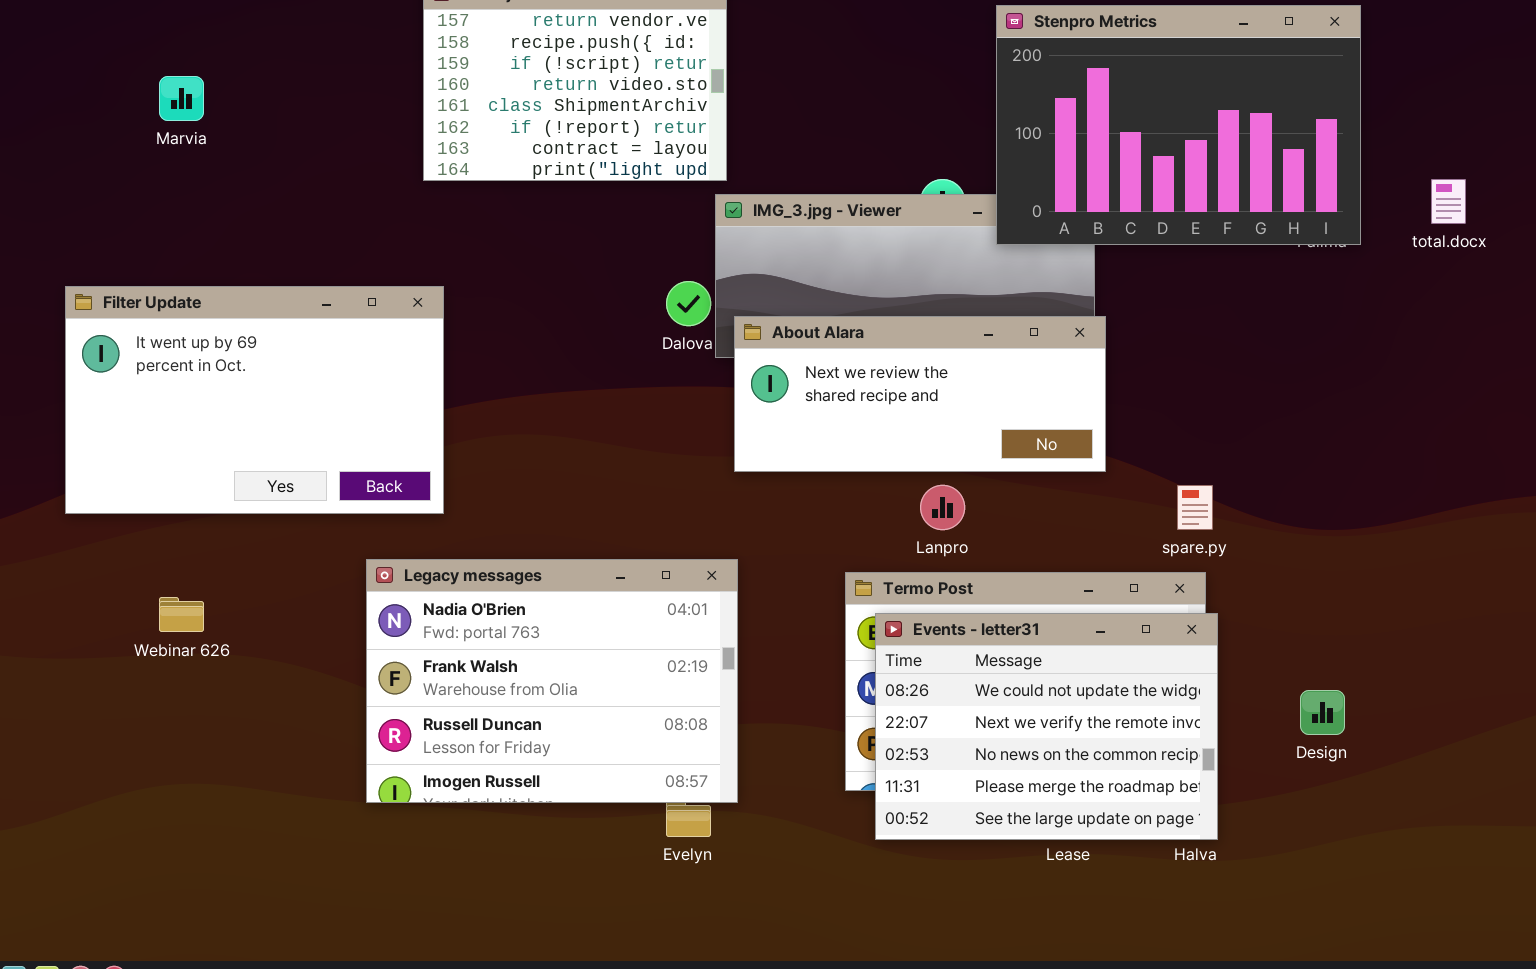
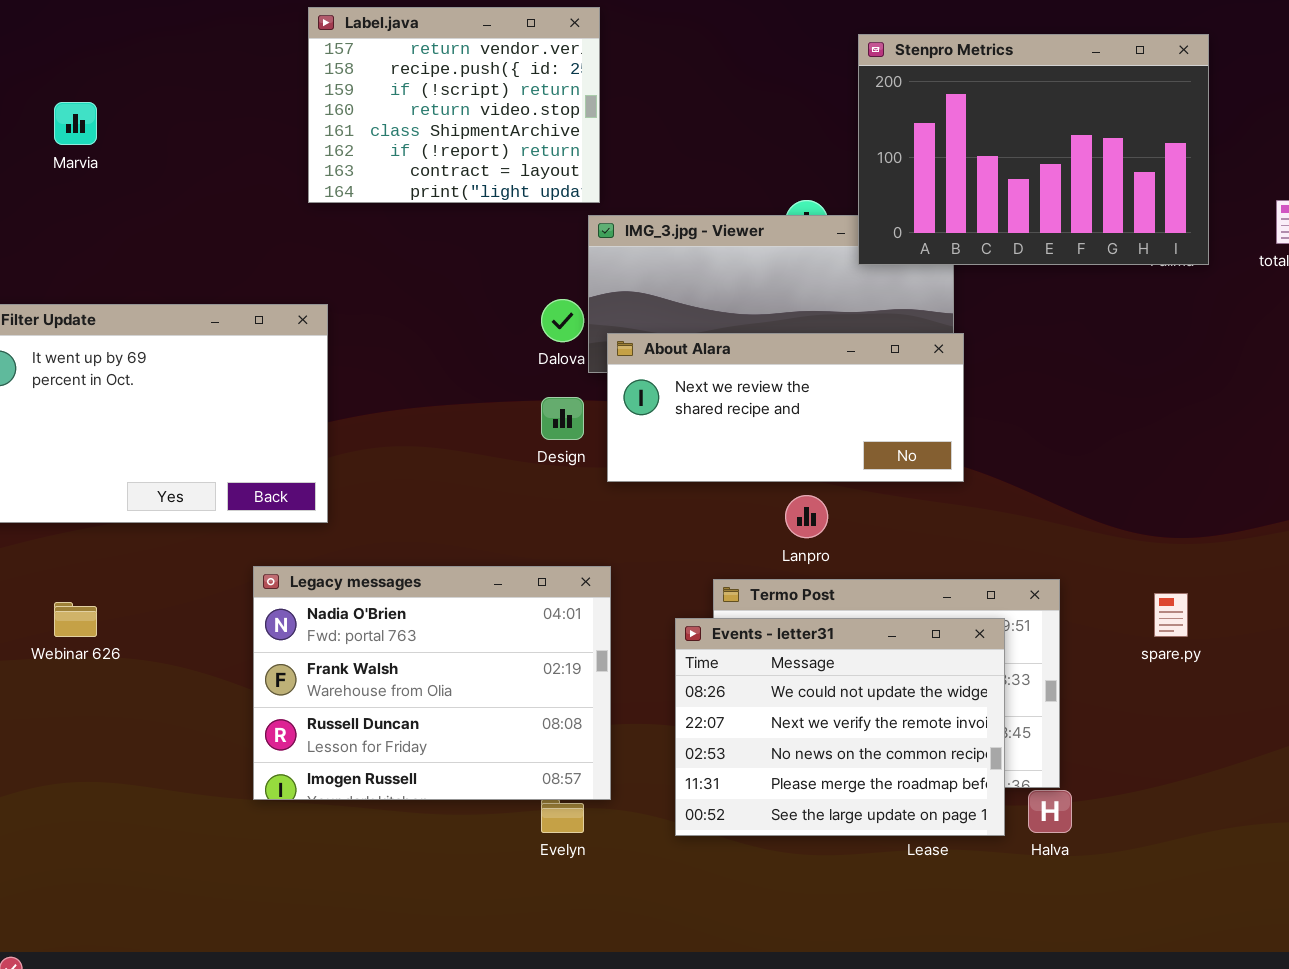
spare.py: [1177,485,1213,530] -> [1154,593,1188,637], moved
Events - letter31: [875,613,1218,840] -> [675,618,1005,836], moved
Design: [1300,690,1345,735] -> [541,397,584,440], moved

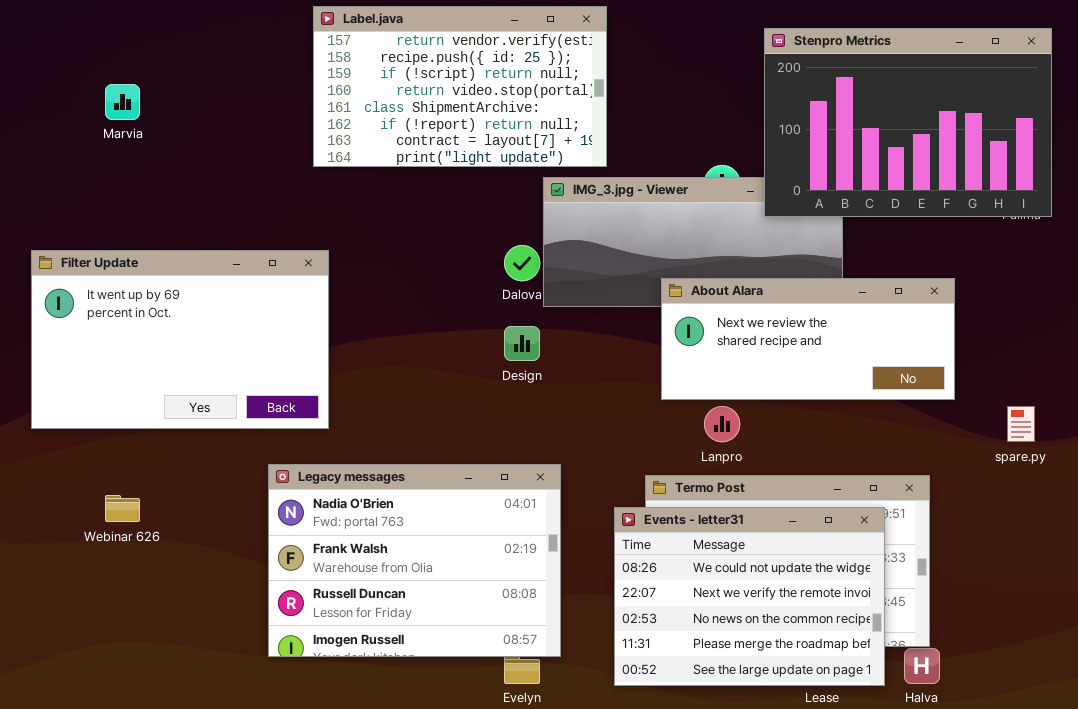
Label.java: [308,7,600,203] -> [313,6,607,167], resized
About Alara: [607,333,964,482] -> [661,278,955,400], moved
spare.py: [1154,593,1188,637] -> [1007,406,1035,442], moved

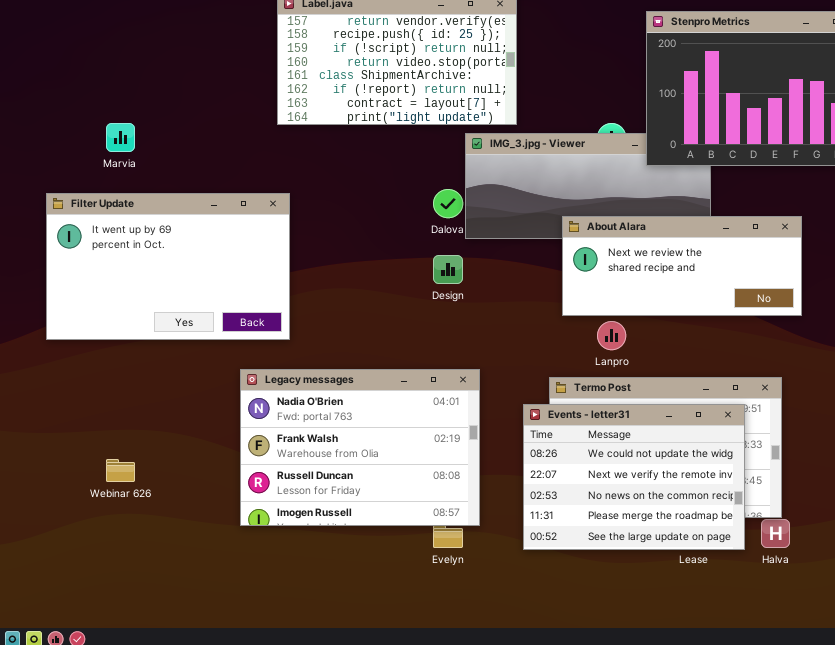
Marvia: [105,84,140,120] -> [106,123,135,152], moved
Webinar 626: [105,495,140,522] -> [106,459,135,482], moved

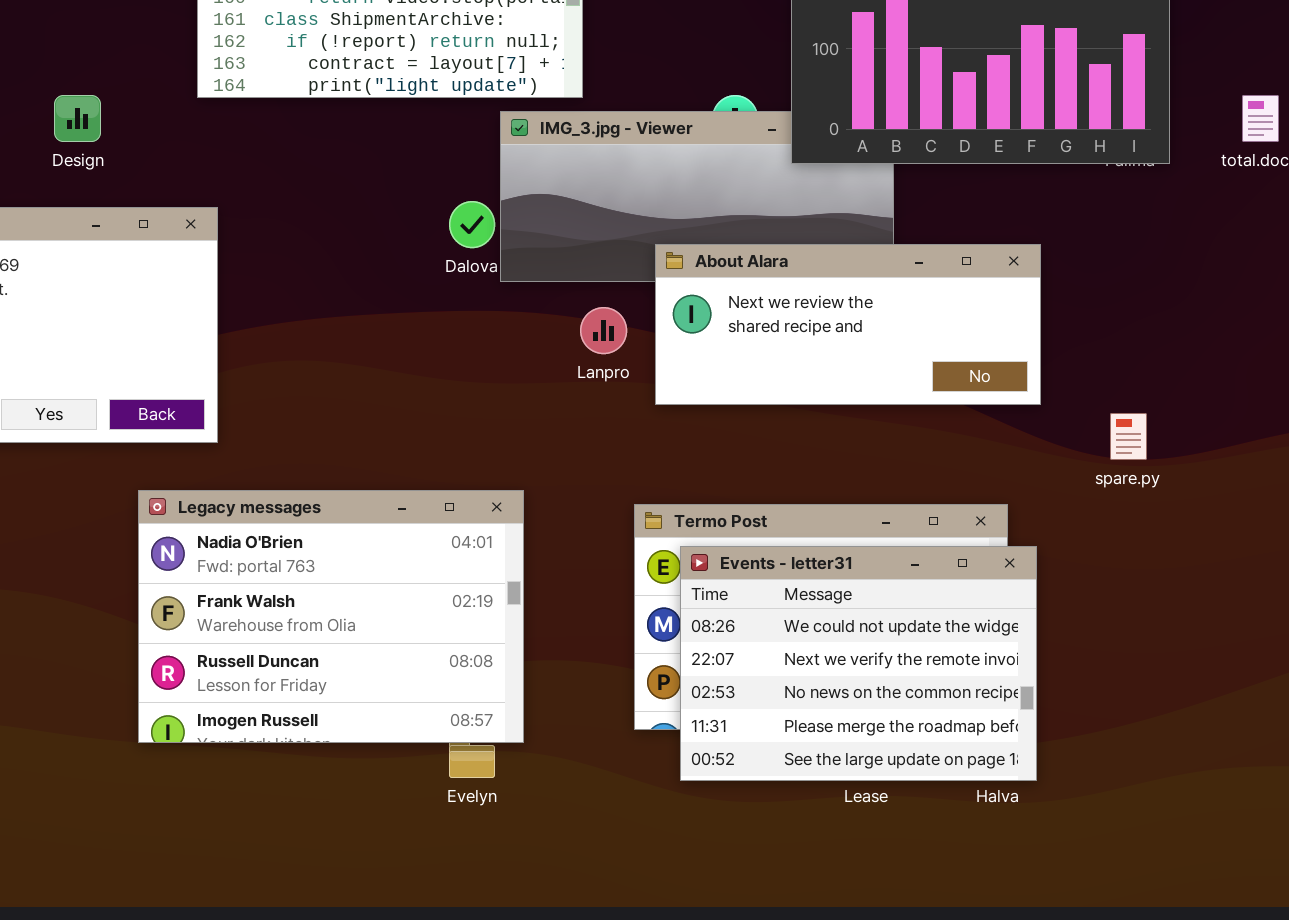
Design: [433,255,463,284] -> [54,95,101,142], moved
Lanpro: [597,321,626,350] -> [580,307,627,354], moved
Events - letter31: [523,404,745,550] -> [680,546,1037,781], moved

